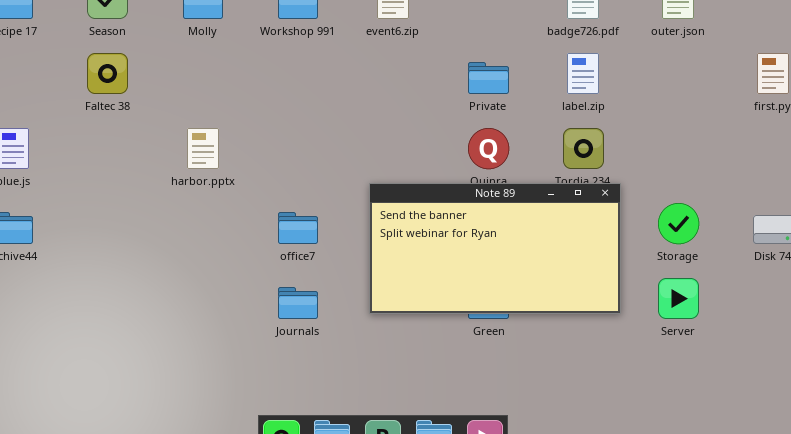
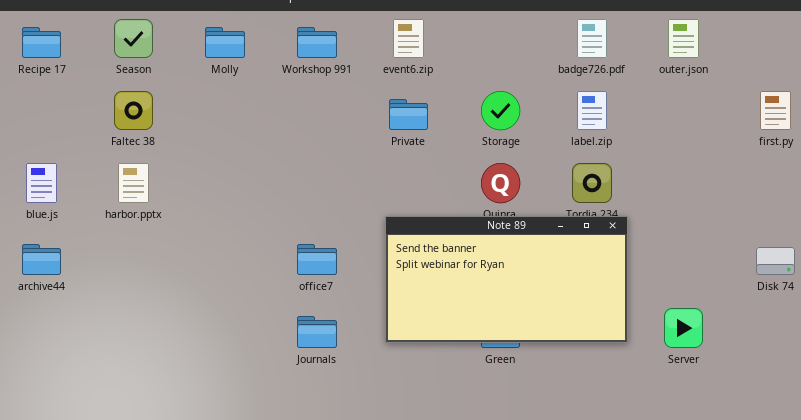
Private: [468,62,509,94] -> [389,99,428,130], moved
harbor.pptx: [187,128,219,169] -> [118,163,149,203], moved
Storage: [658,203,699,244] -> [481,91,520,130], moved

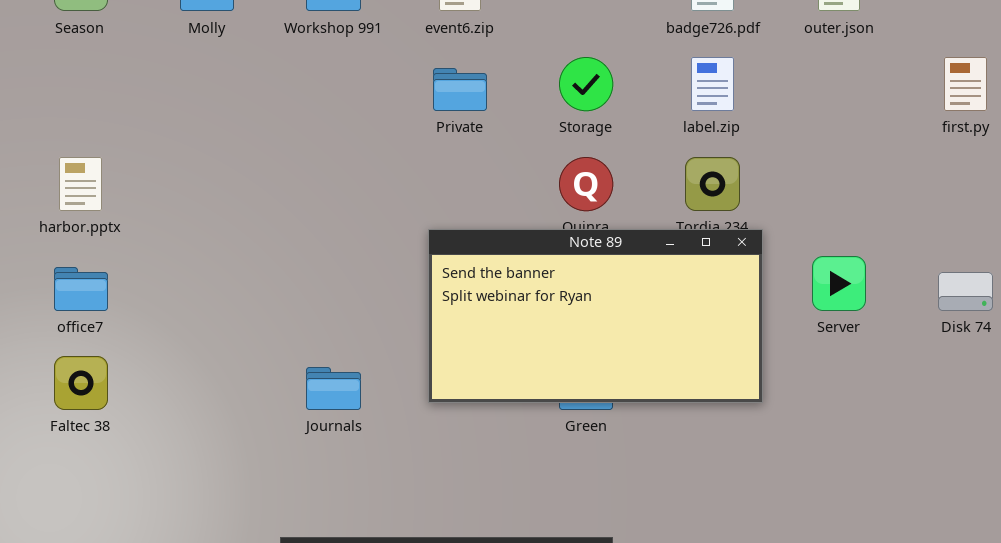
Faltec 38: [114,91,153,130] -> [54,356,108,410], moved
office7: [297,244,337,275] -> [54,267,108,311], moved
Server: [664,308,703,348] -> [812,256,866,311], moved

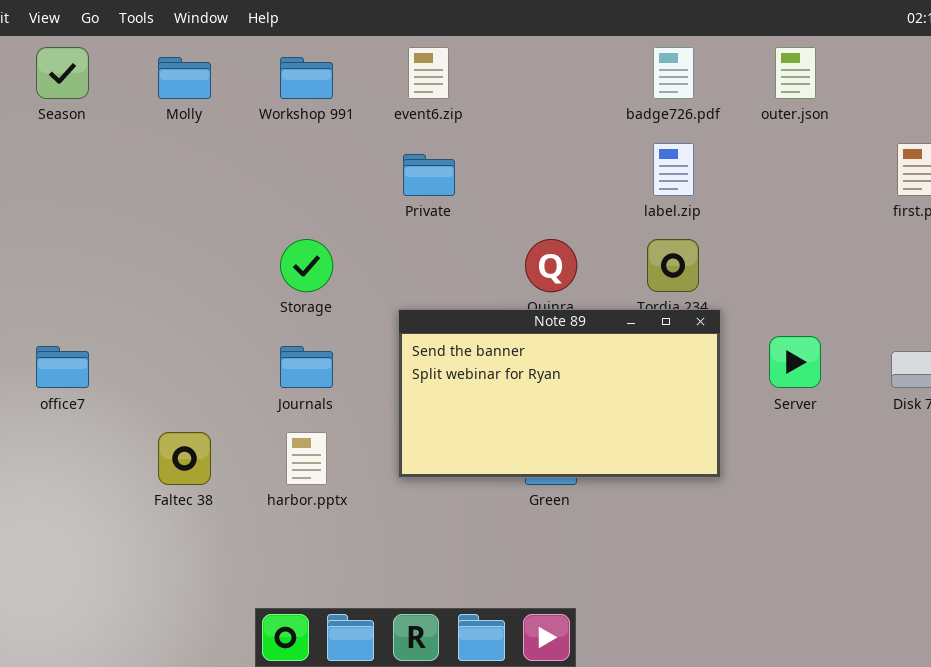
Storage: [559,57,613,111] -> [280,239,333,292], moved
harbor.pptx: [59,157,102,211] -> [286,432,327,485], moved
Faltec 38: [54,356,108,410] -> [158,432,211,485], moved
Journals: [306,367,361,410] -> [280,346,333,388], moved

